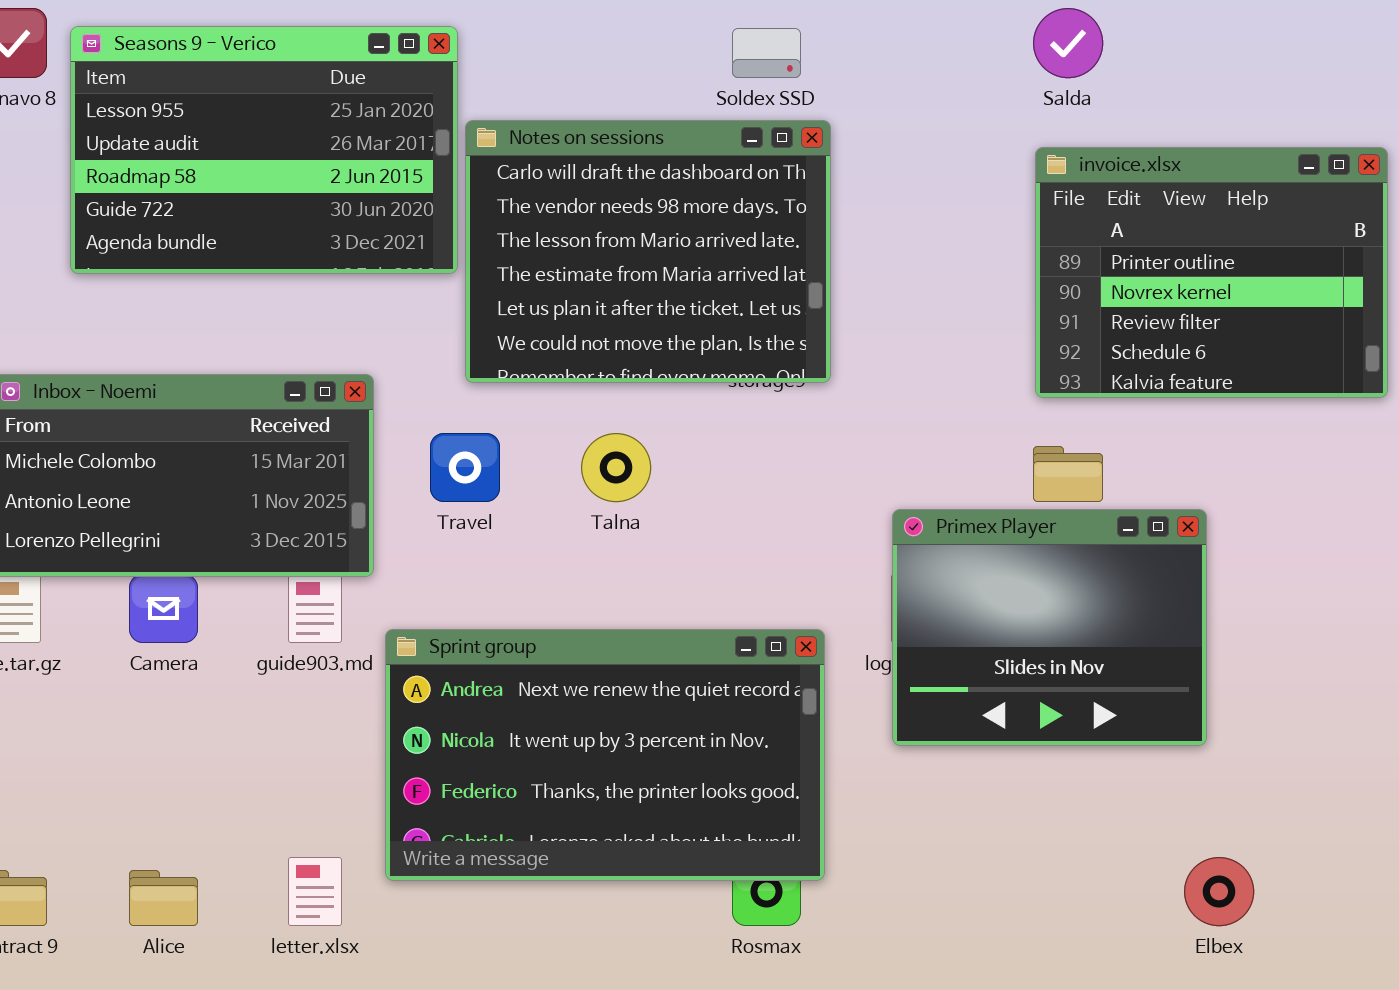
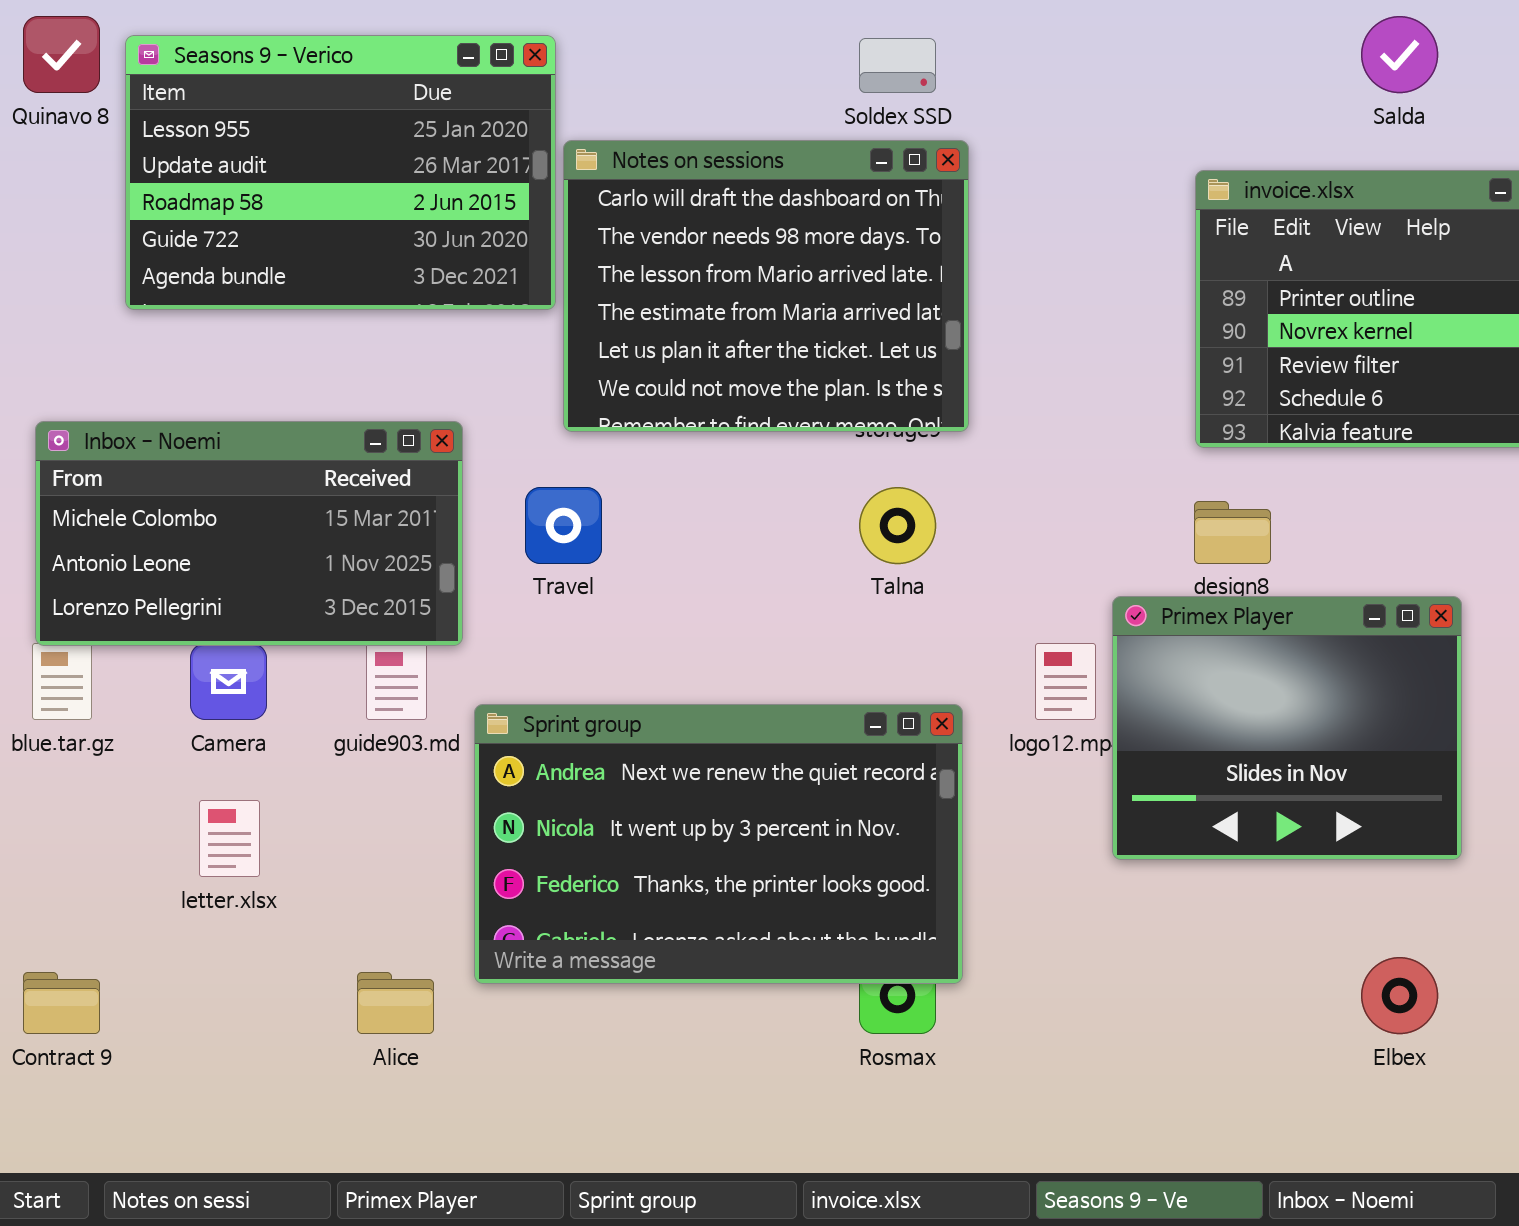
Salda: [1033,8,1103,78] -> [1361,16,1438,93], moved
Talna: [581,433,651,502] -> [859,487,936,564], moved
Primex Player: [892,509,1207,746] -> [1112,596,1462,860], moved
letter.xlsx: [288,857,342,926] -> [199,800,260,877], moved
Alice: [129,870,198,926] -> [357,972,434,1034], moved

